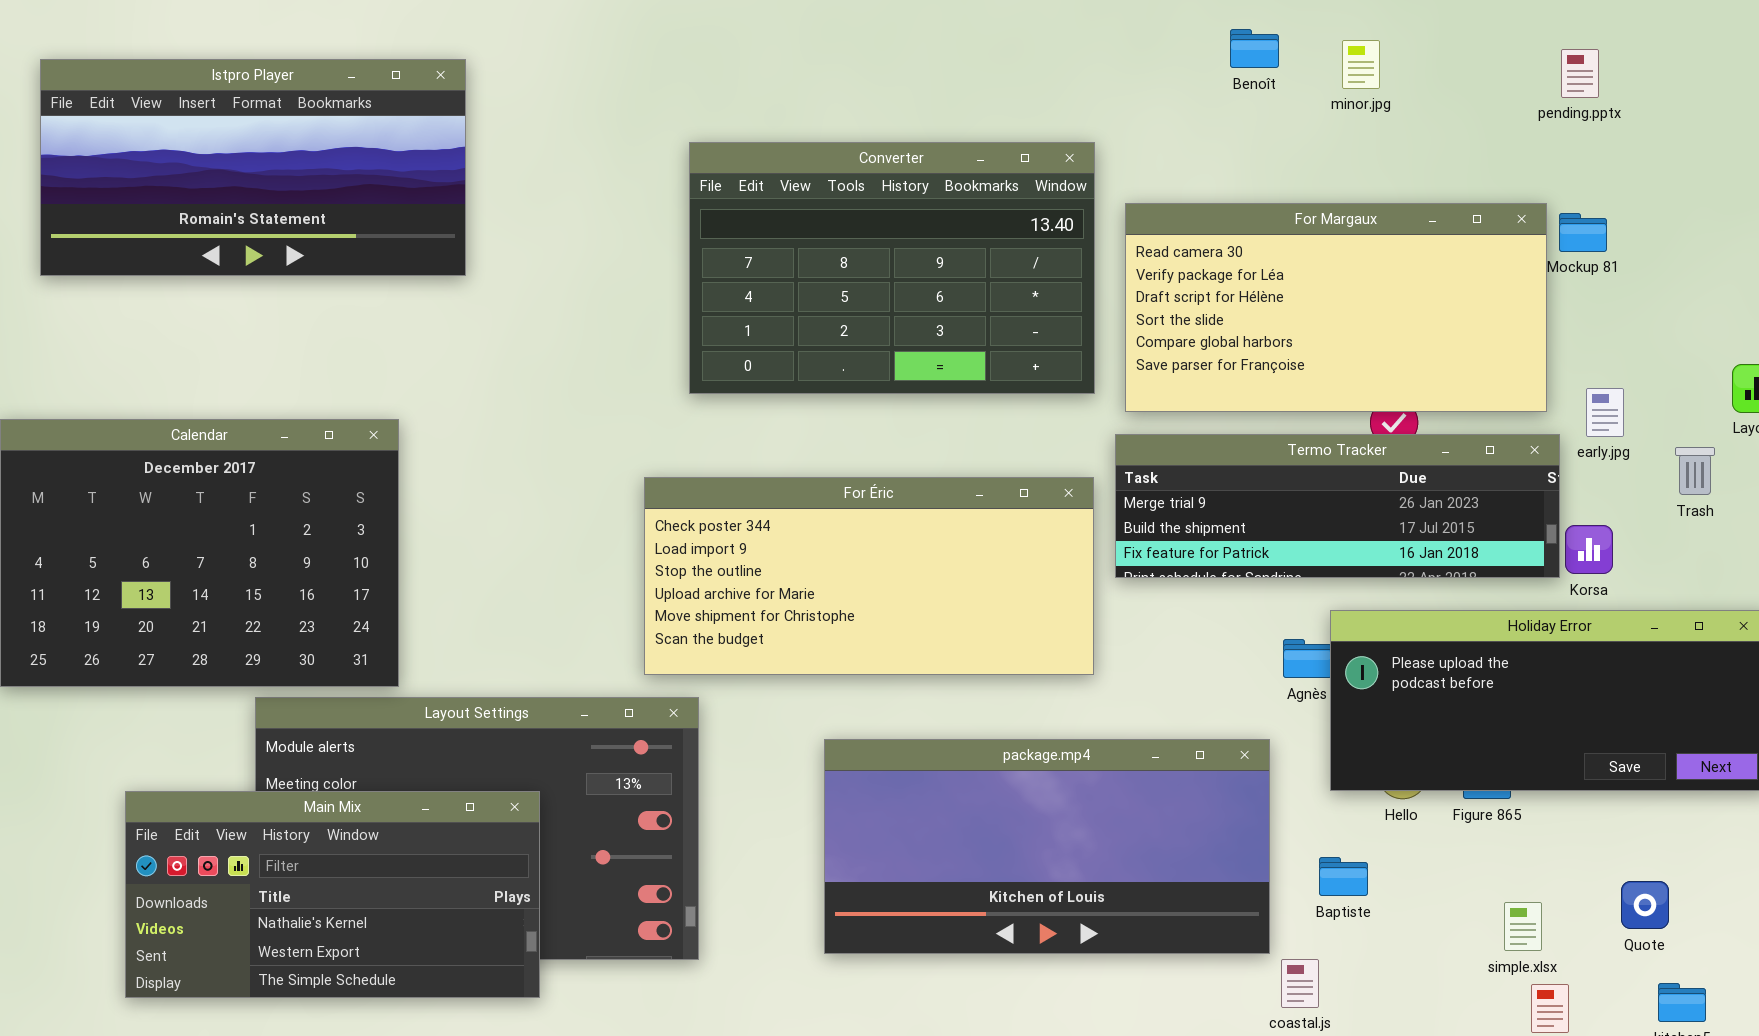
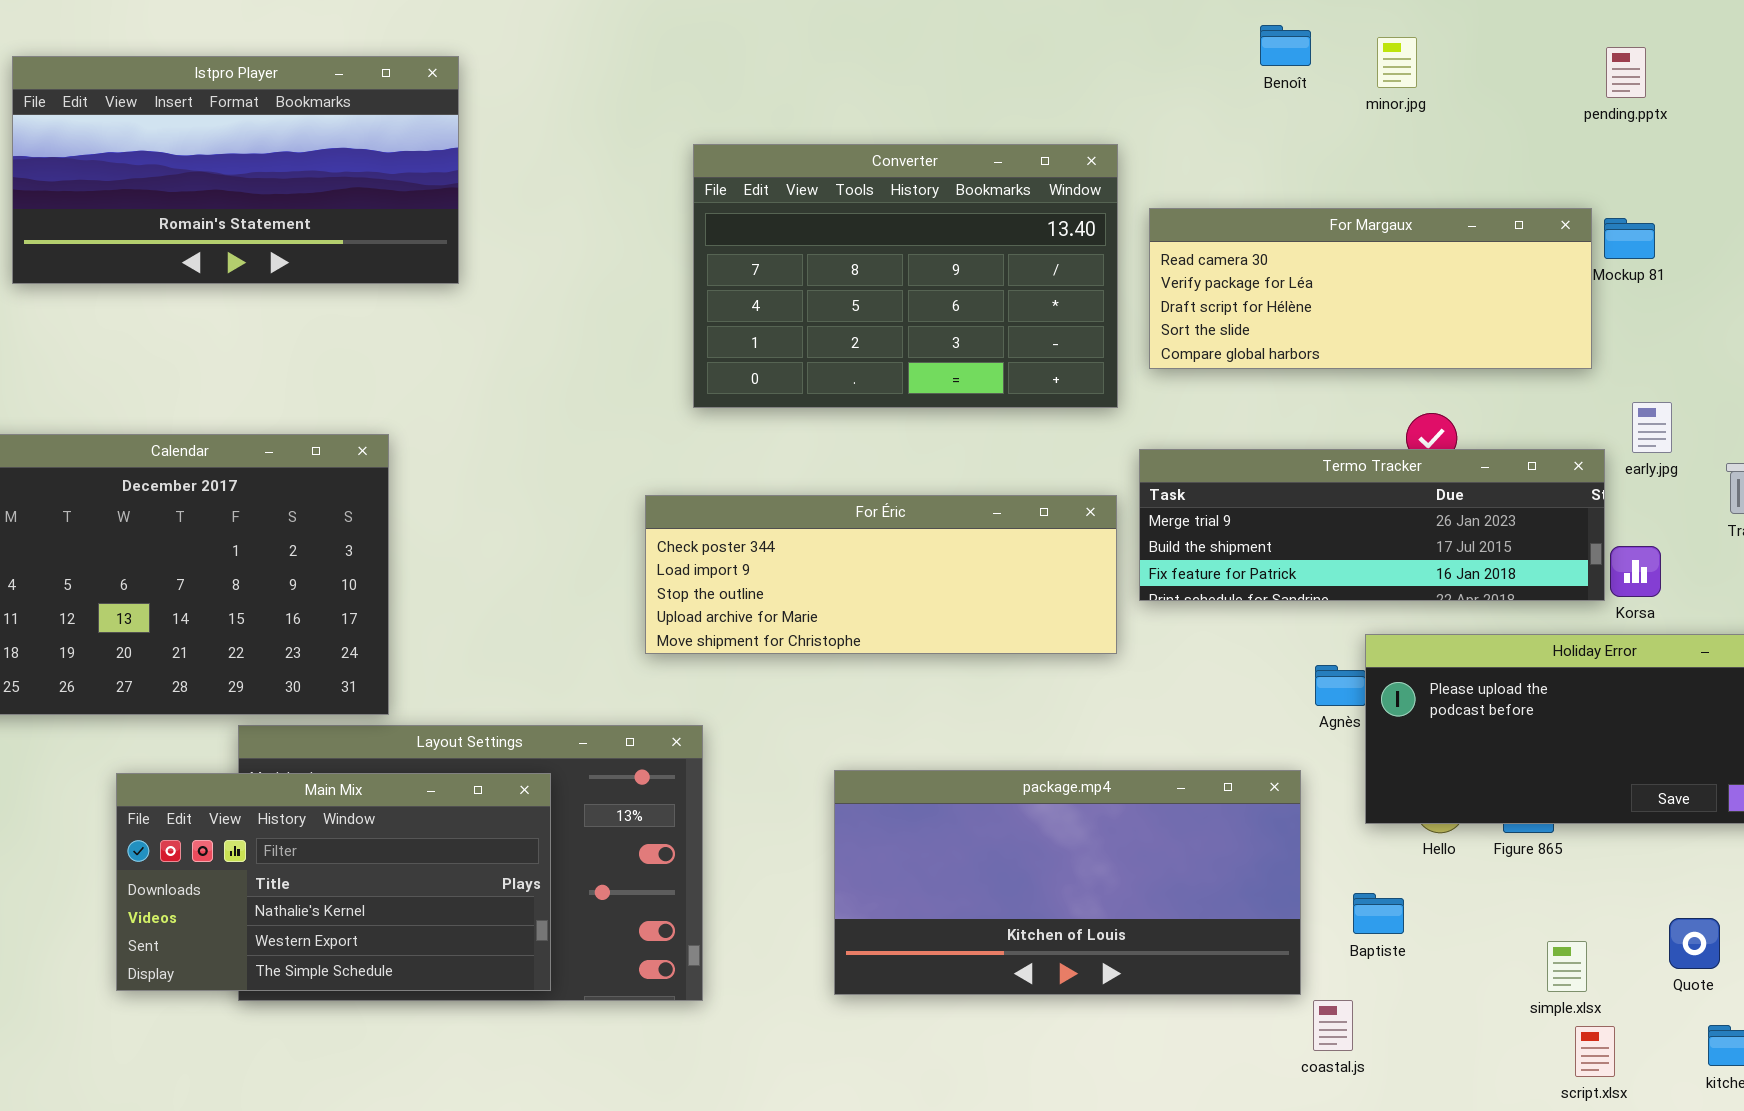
For Margaux: [1125,203,1547,412] -> [1149,208,1592,369], resized
For Éric: [644,477,1094,675] -> [645,495,1117,654], resized
Main Mix: [125,791,540,998] -> [116,773,551,991], moved

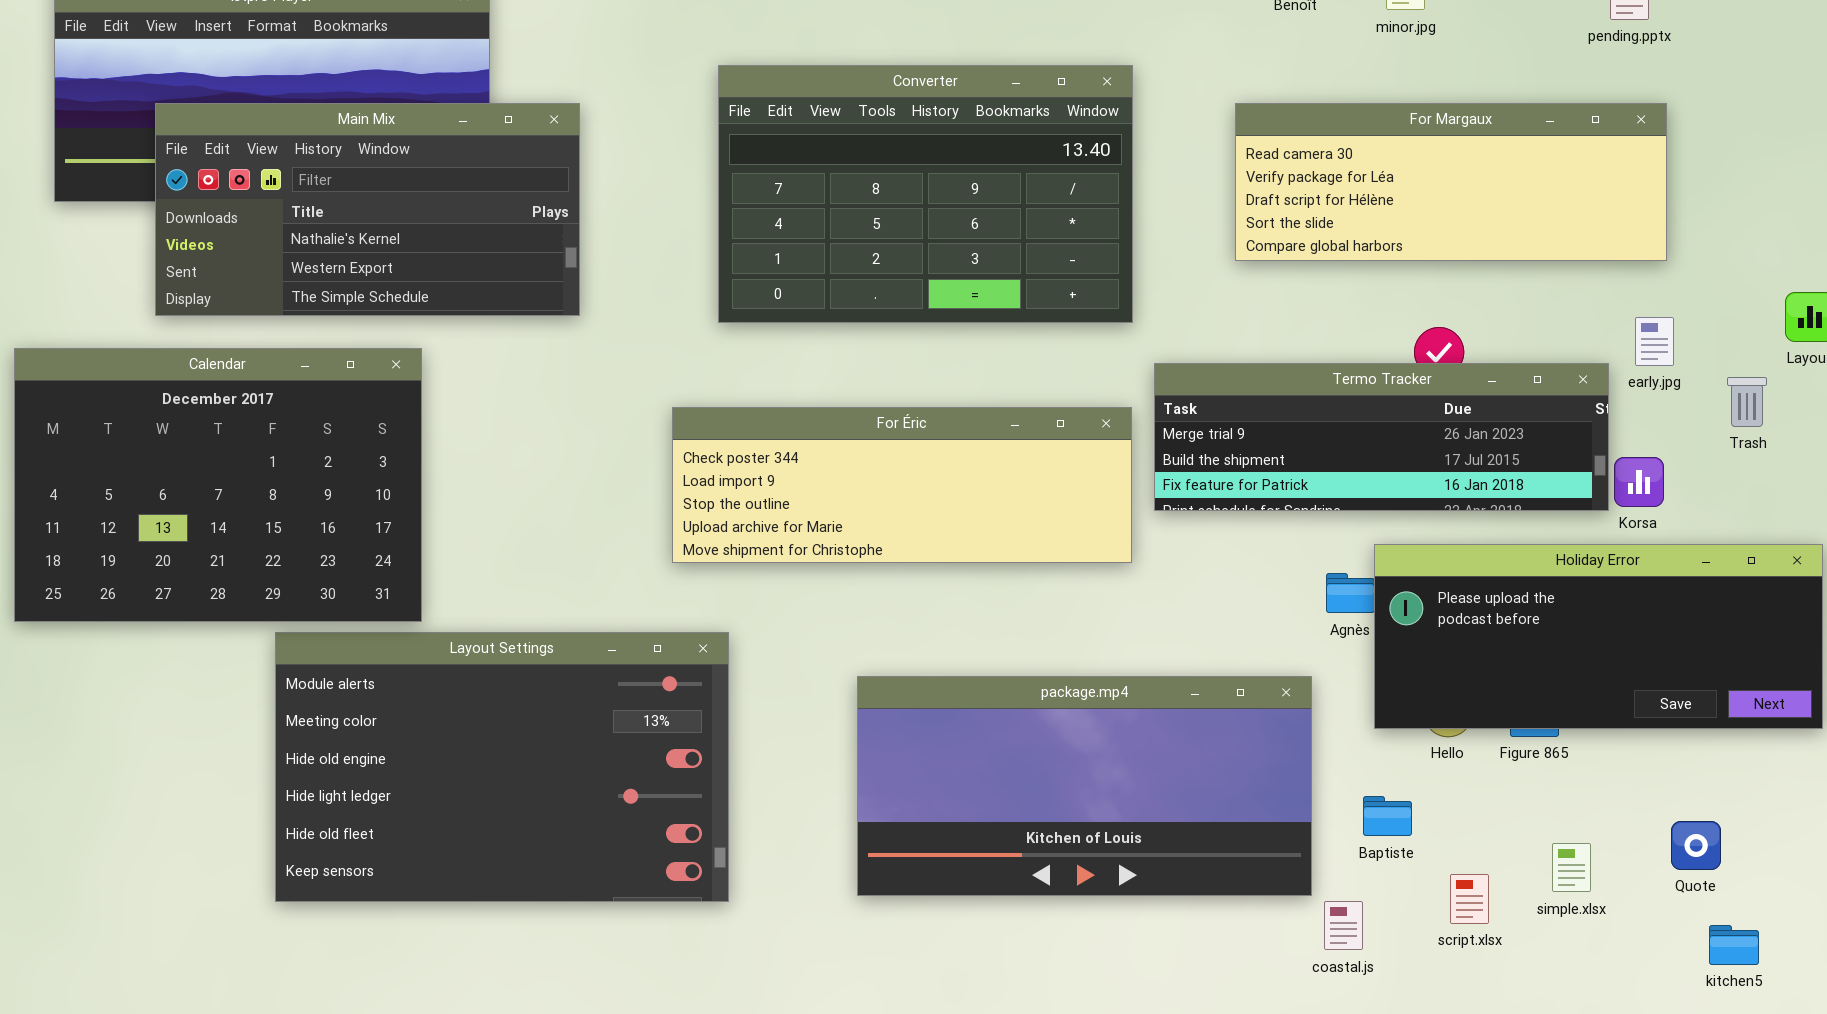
For Margaux: [1149,208,1592,369] -> [1235,103,1667,261], moved
Main Mix: [116,773,551,991] -> [155,103,580,316], moved
script.xlsx: [1575,1026,1615,1077] -> [1450,874,1489,924], moved

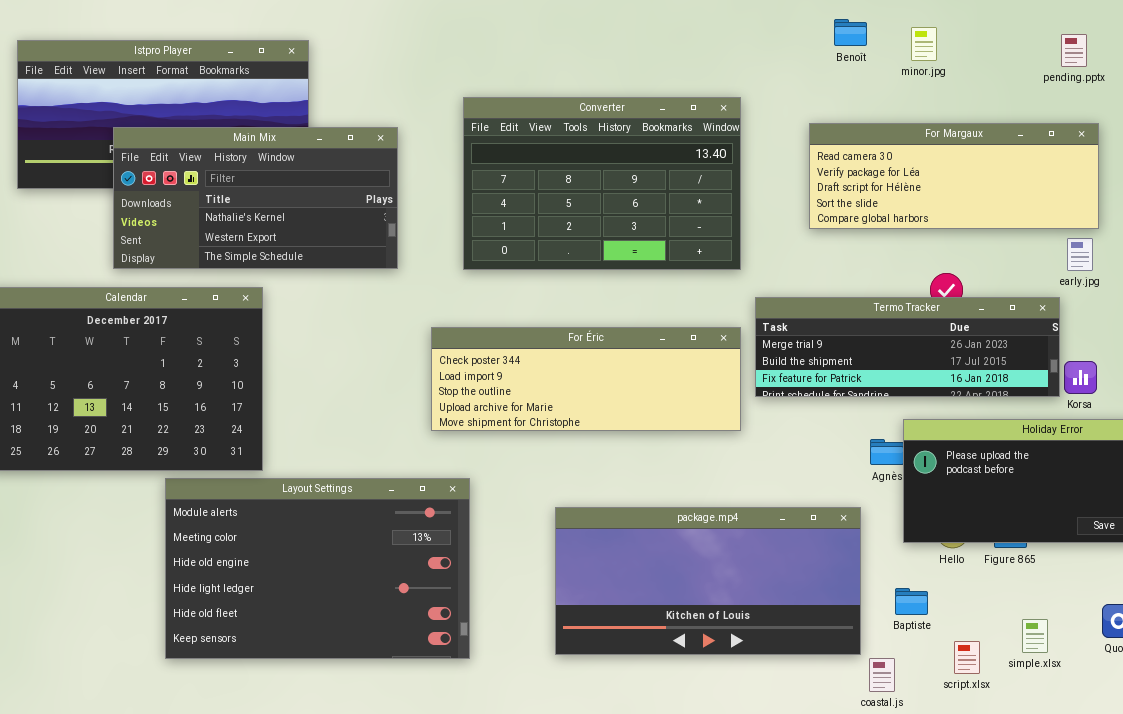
Main Mix: [155,103,580,316] -> [113,127,398,269], moved
early.jpg: [1635,317,1674,366] -> [1067,238,1093,271], moved

